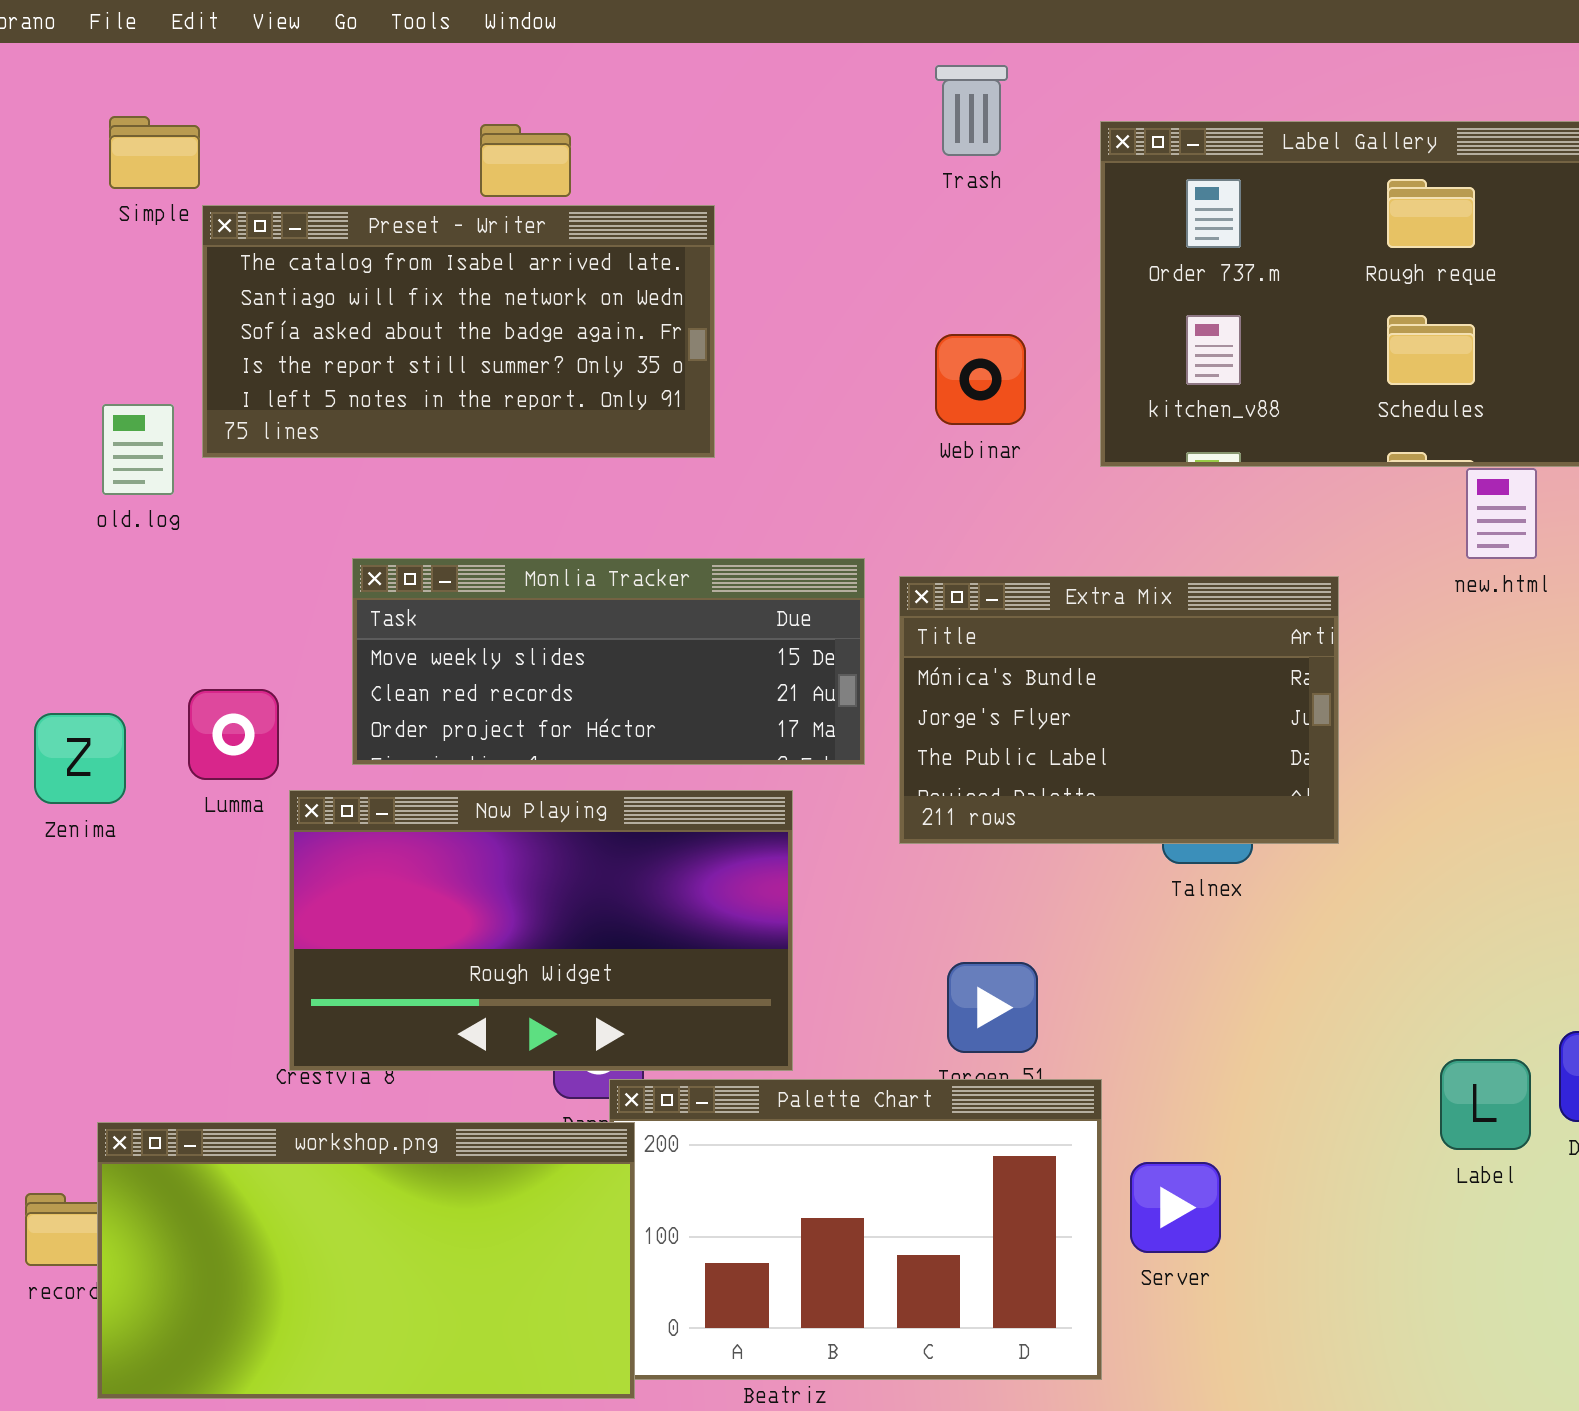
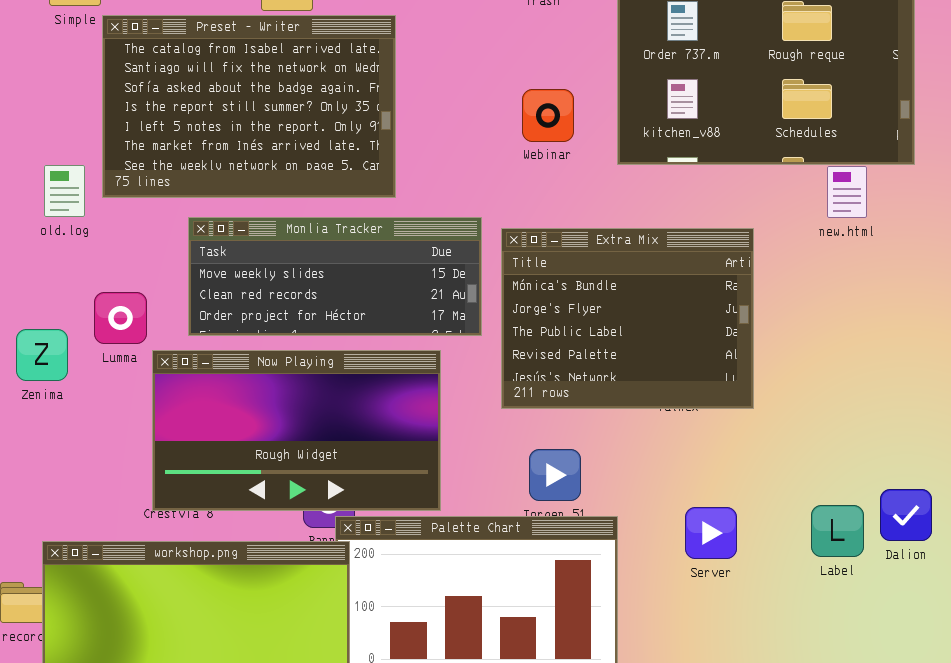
Preset - Writer: [202,205,715,458] -> [102,15,396,198], resized
old.log: [102,404,174,495] -> [44,165,85,217], moved
Extra Mix: [899,576,1339,844] -> [501,228,754,409], resized
Zenima: [34,713,126,804] -> [16,329,68,381], moved
Server: [1130,1162,1221,1253] -> [685,507,737,559], moved

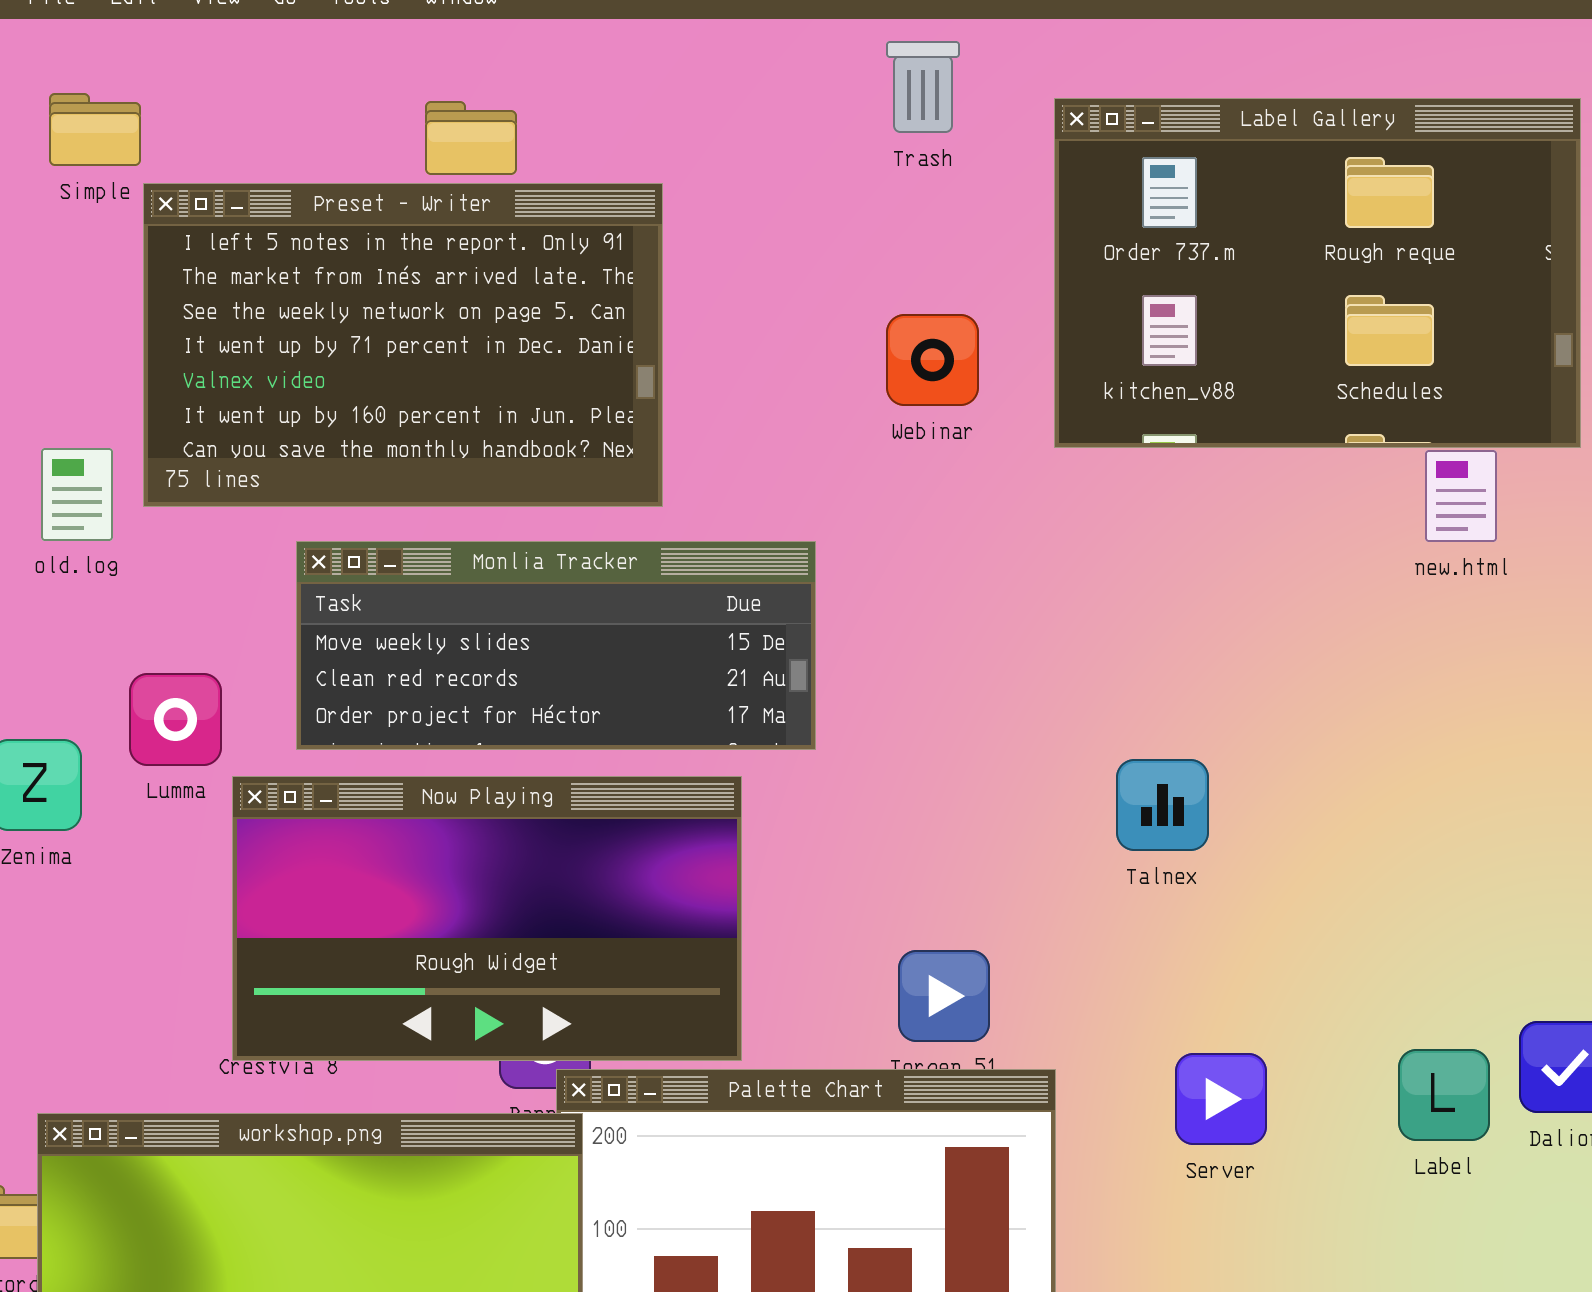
Preset - Writer: [102,15,396,198] -> [143,183,663,507], scrolled down 4 rows
Extra Mix: [501,228,754,409] -> none, closed

